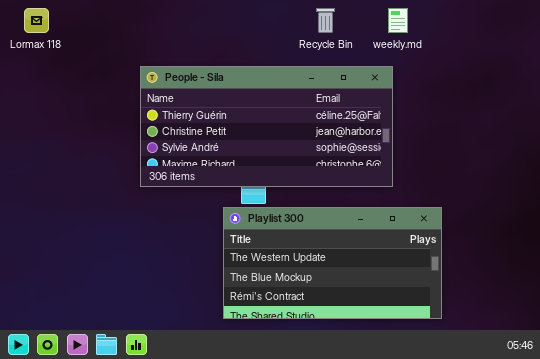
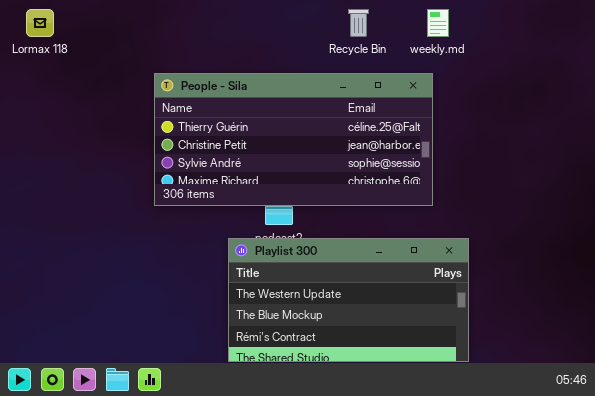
Playlist 300: [223,207,442,319] -> [228,238,469,362], moved

